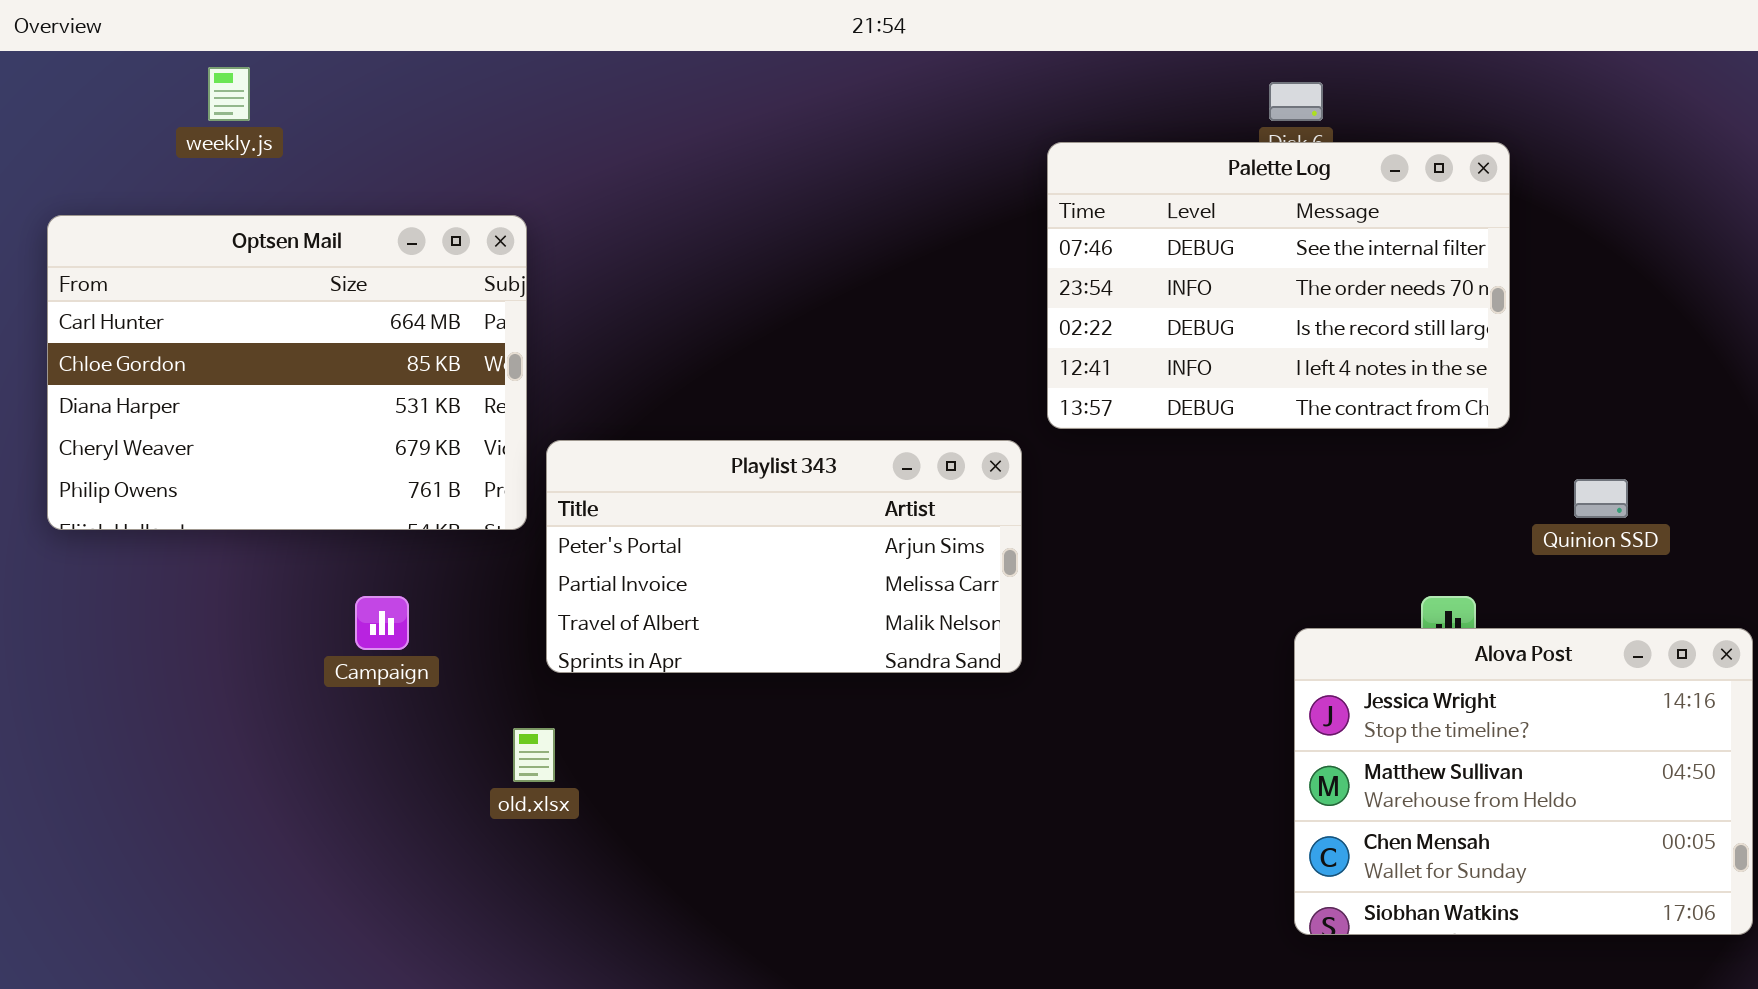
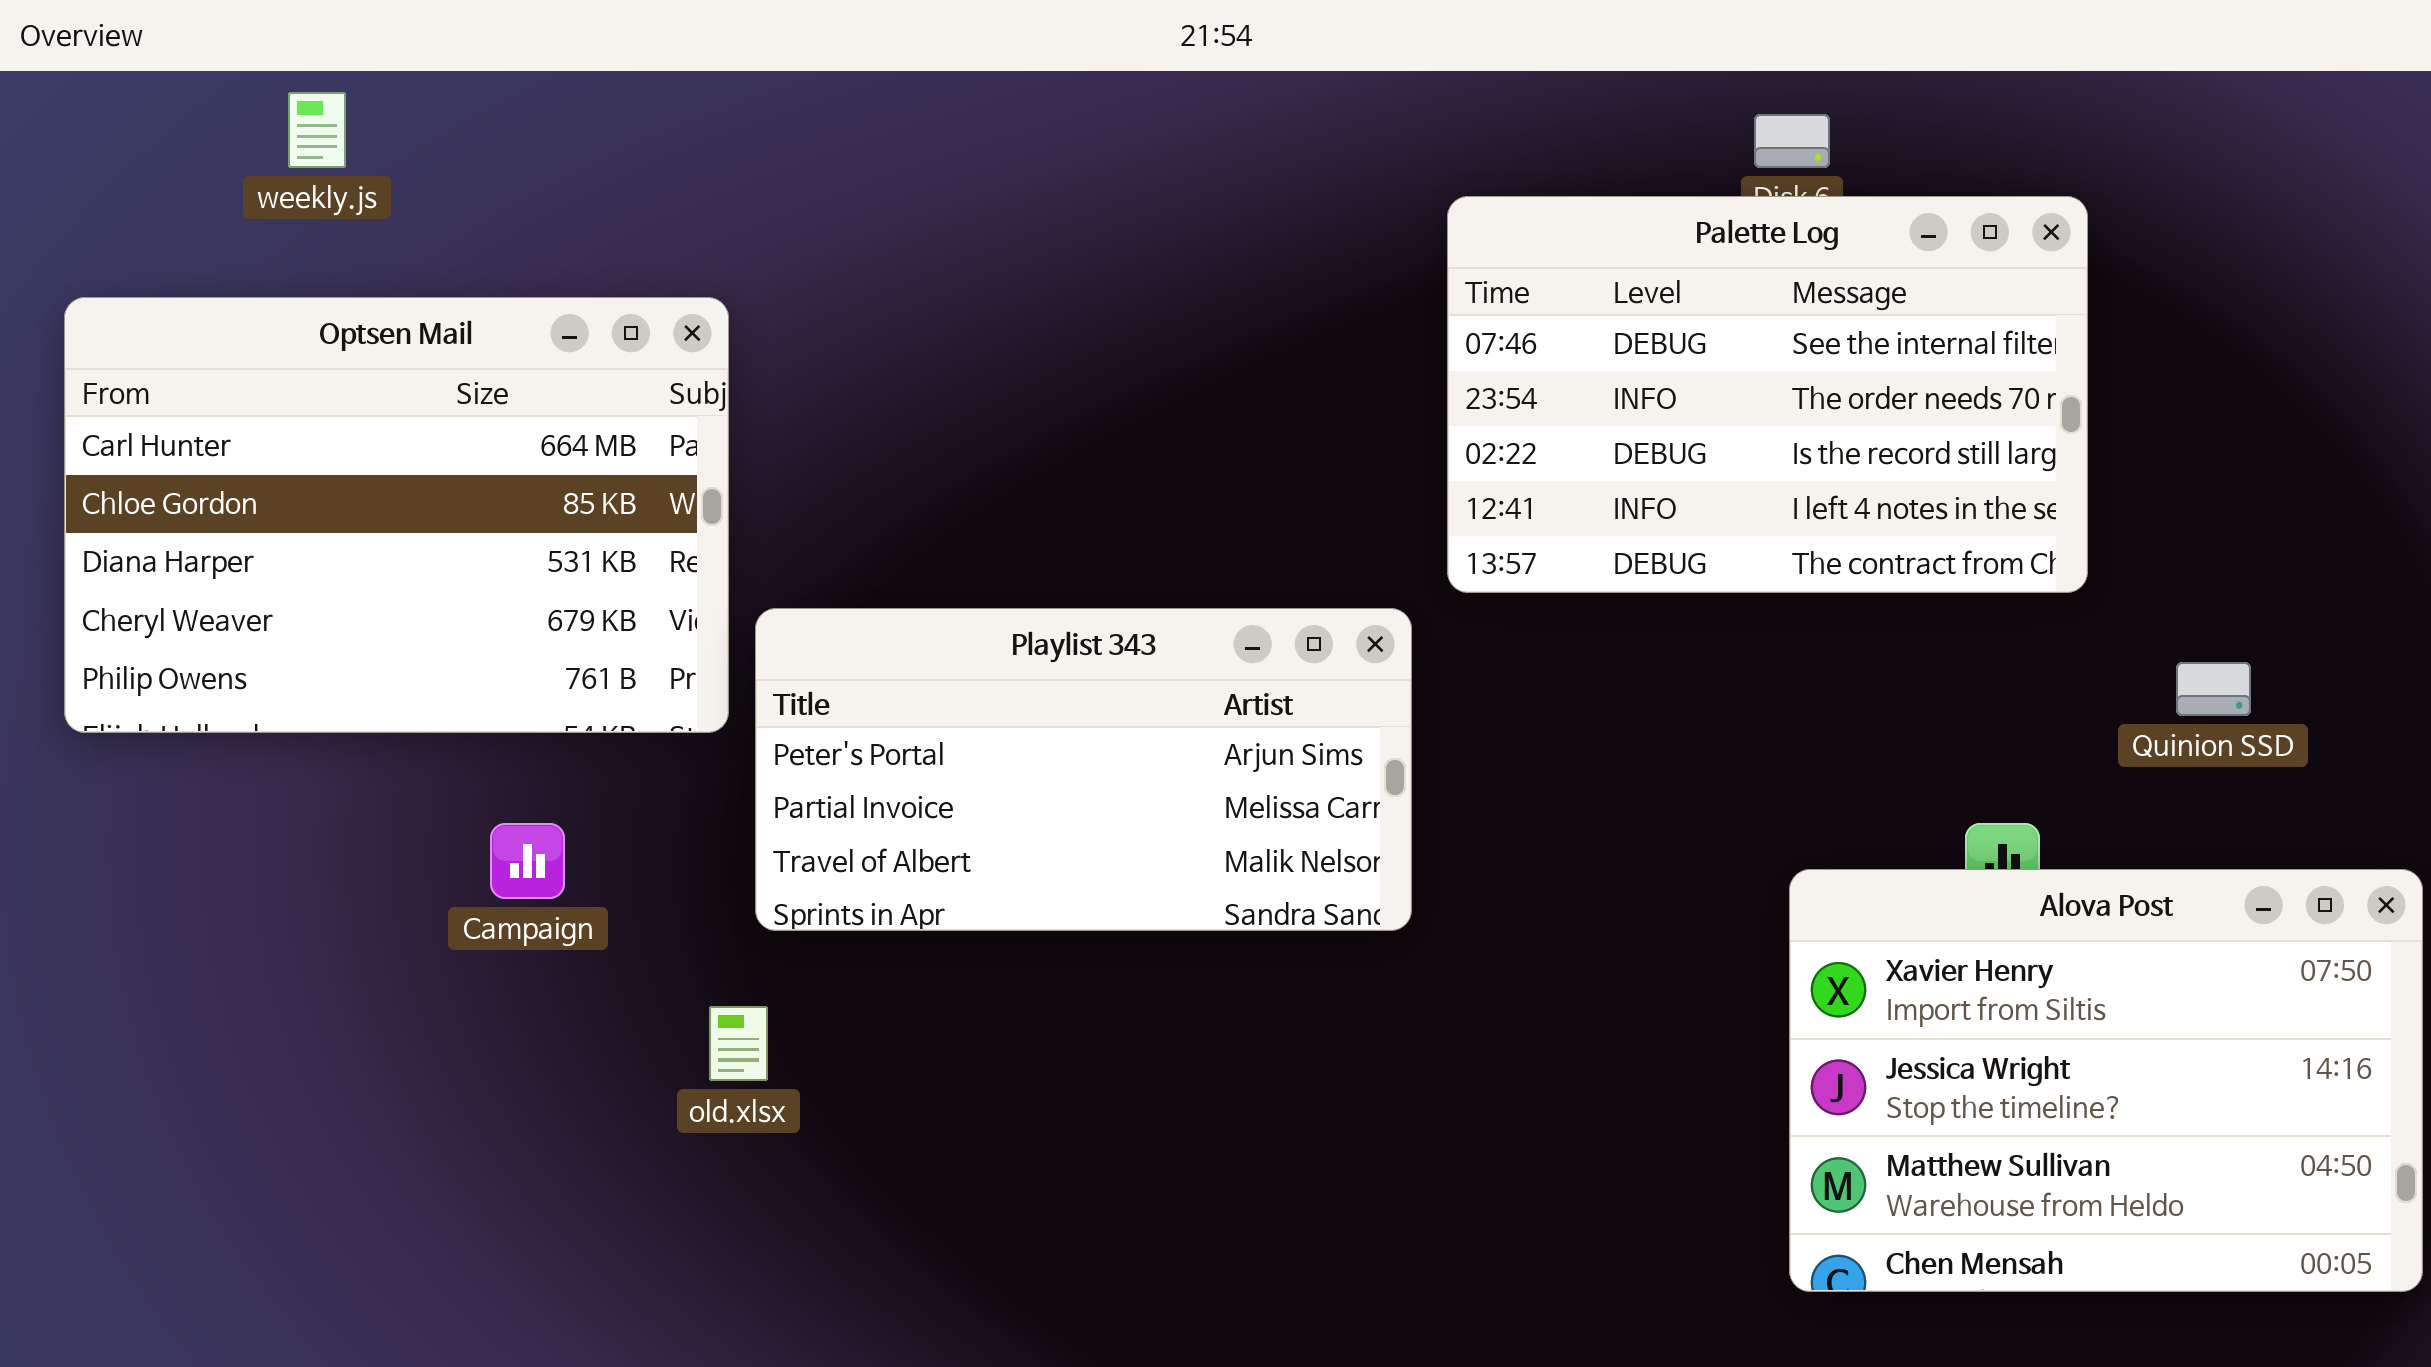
Alova Post: [1294,628,1753,935] -> [1789,869,2423,1292], scrolled up 1 row

